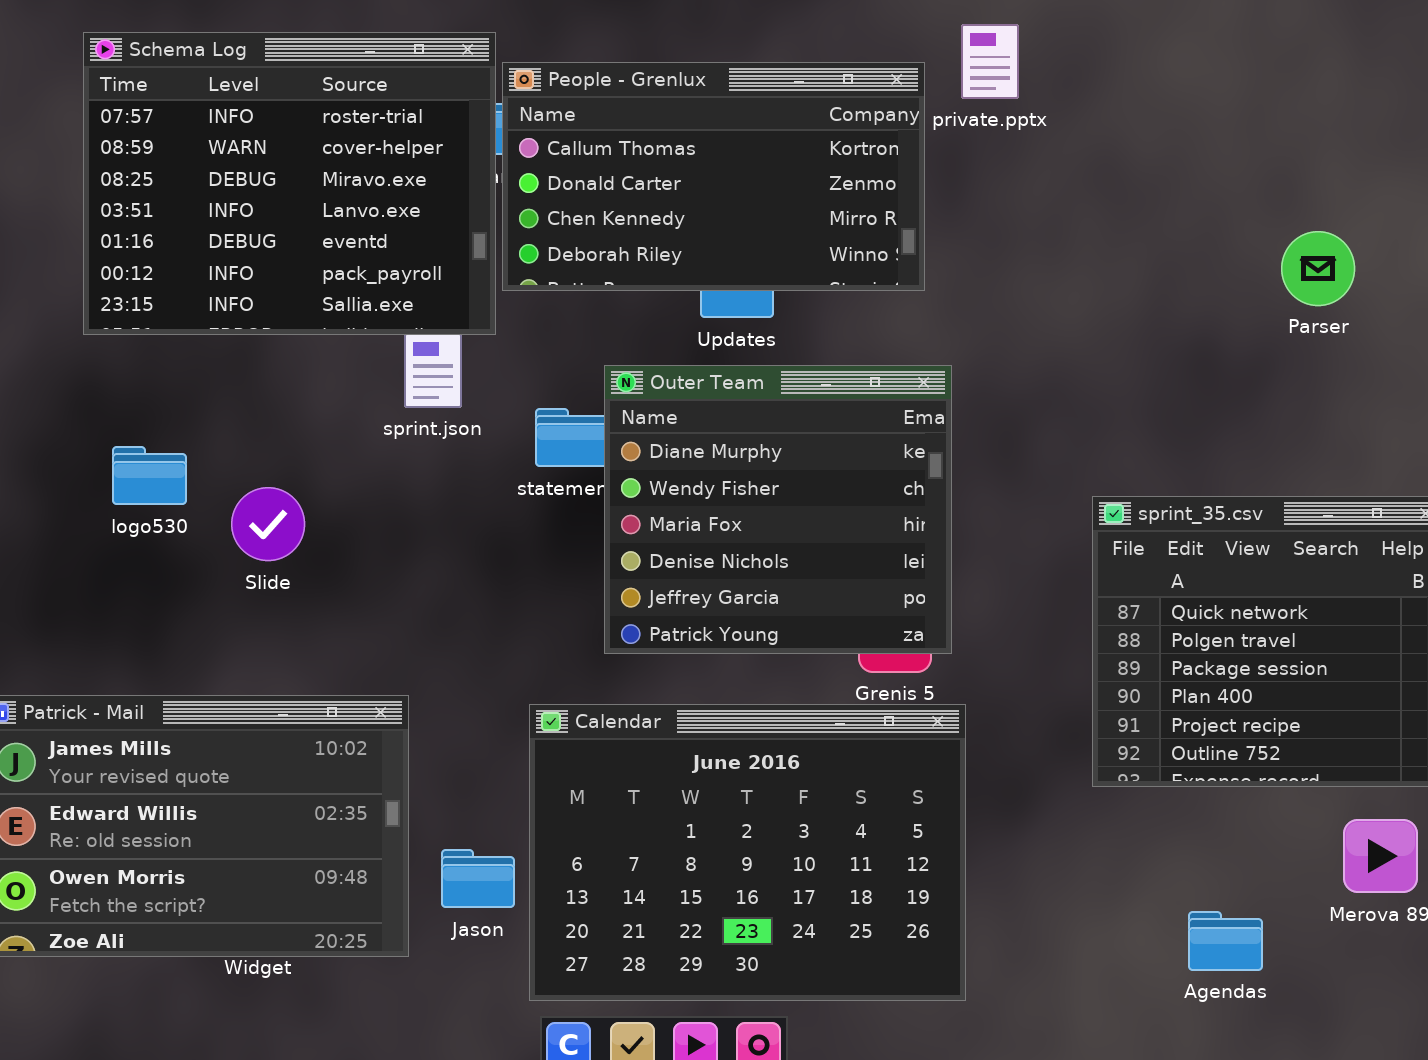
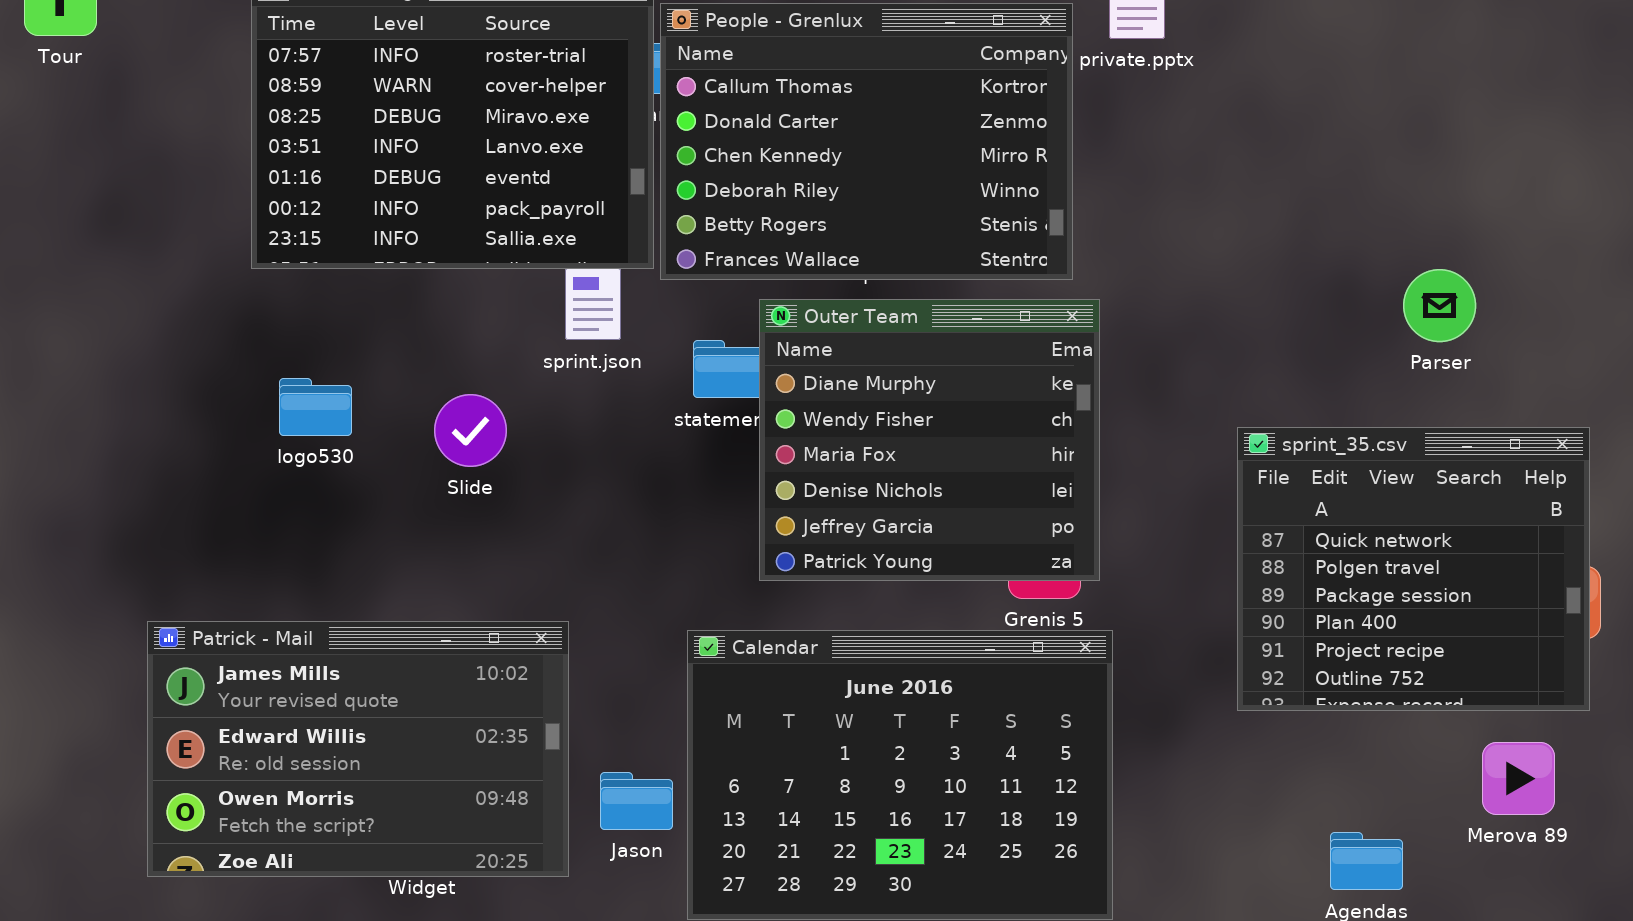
People - Grenlux: [502,62,925,291] -> [660,3,1073,280], resized
Parser: [1281,231,1355,306] -> [1403,269,1476,342], moved
Slide: [231,487,305,561] -> [434,394,507,467], moved

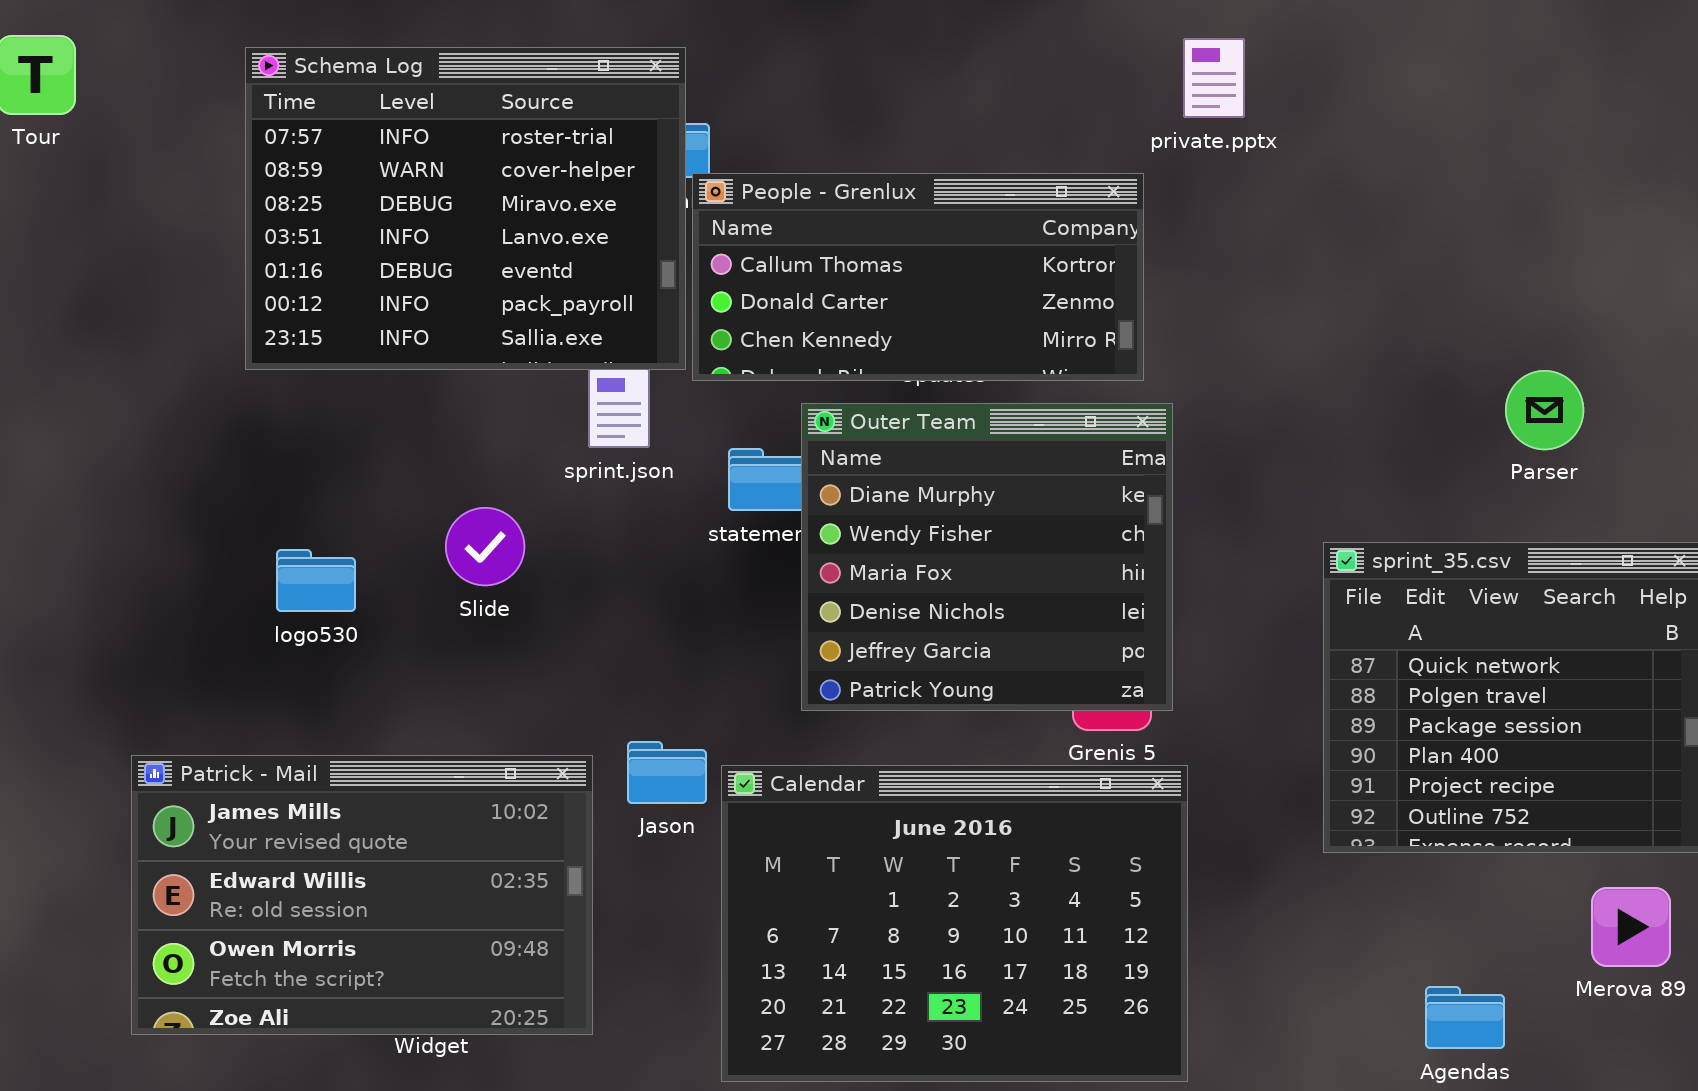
People - Grenlux: [660,3,1073,280] -> [692,173,1144,381], resized
logo530: [279,378,352,436] -> [276,549,356,612], moved
Jason: [600,772,673,830] -> [627,741,707,804], moved

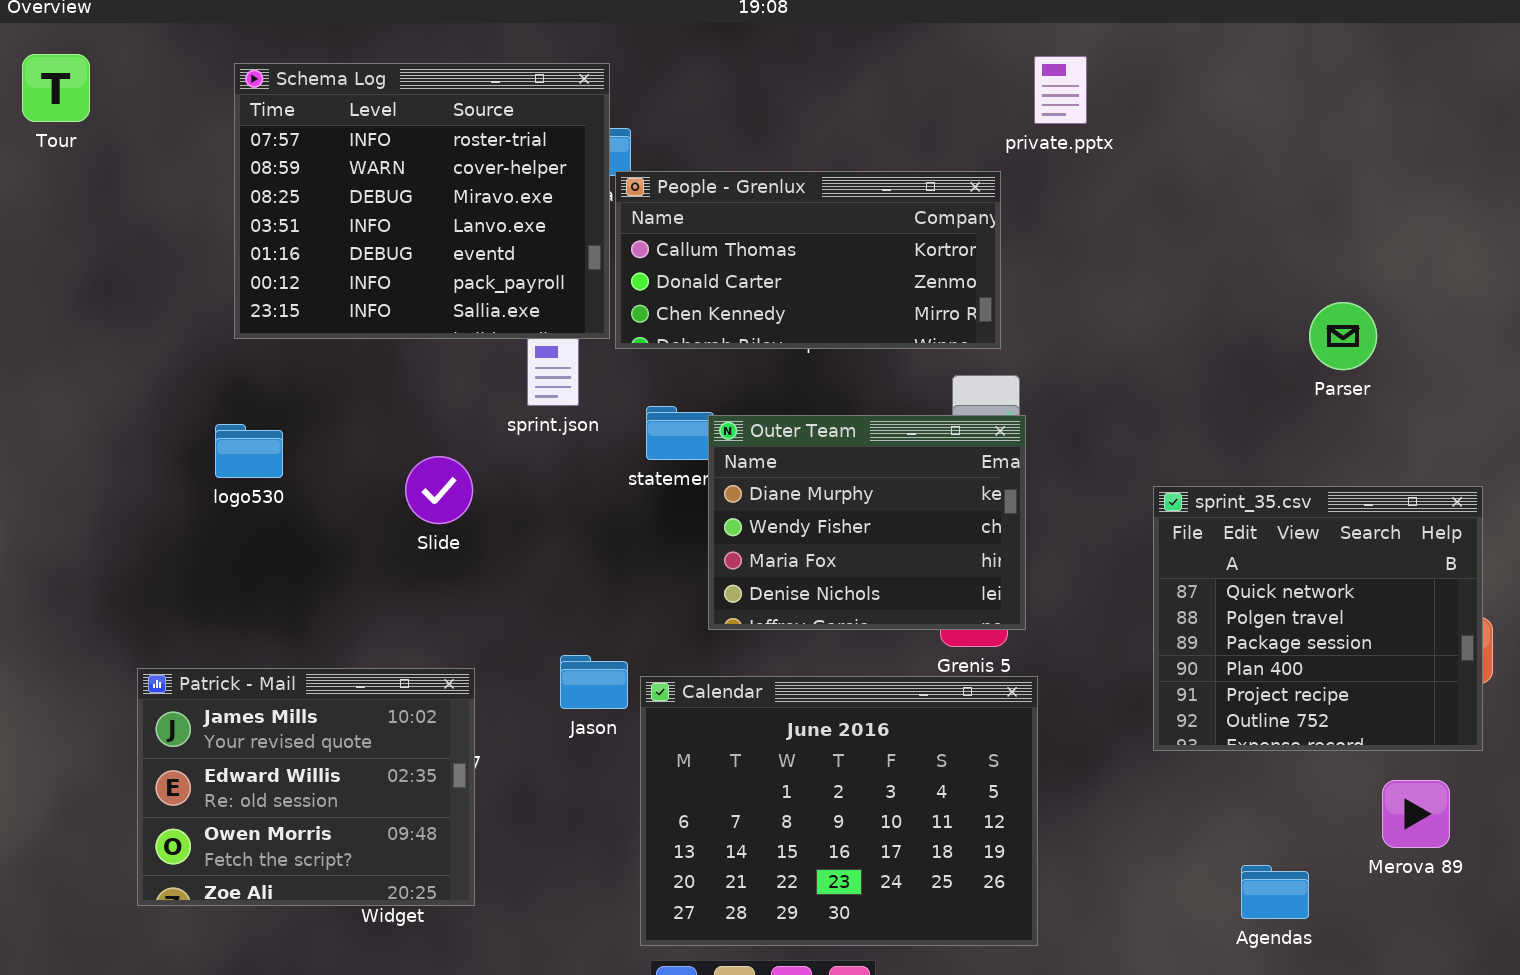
Parser: [1505,370,1584,450] -> [1309,302,1377,370], moved
Outer Team: [801,403,1173,711] -> [708,415,1026,630], resized
logo530: [276,549,356,612] -> [215,424,283,478], moved
Patrick - Mail: [131,755,593,1035] -> [137,668,475,906], resized

